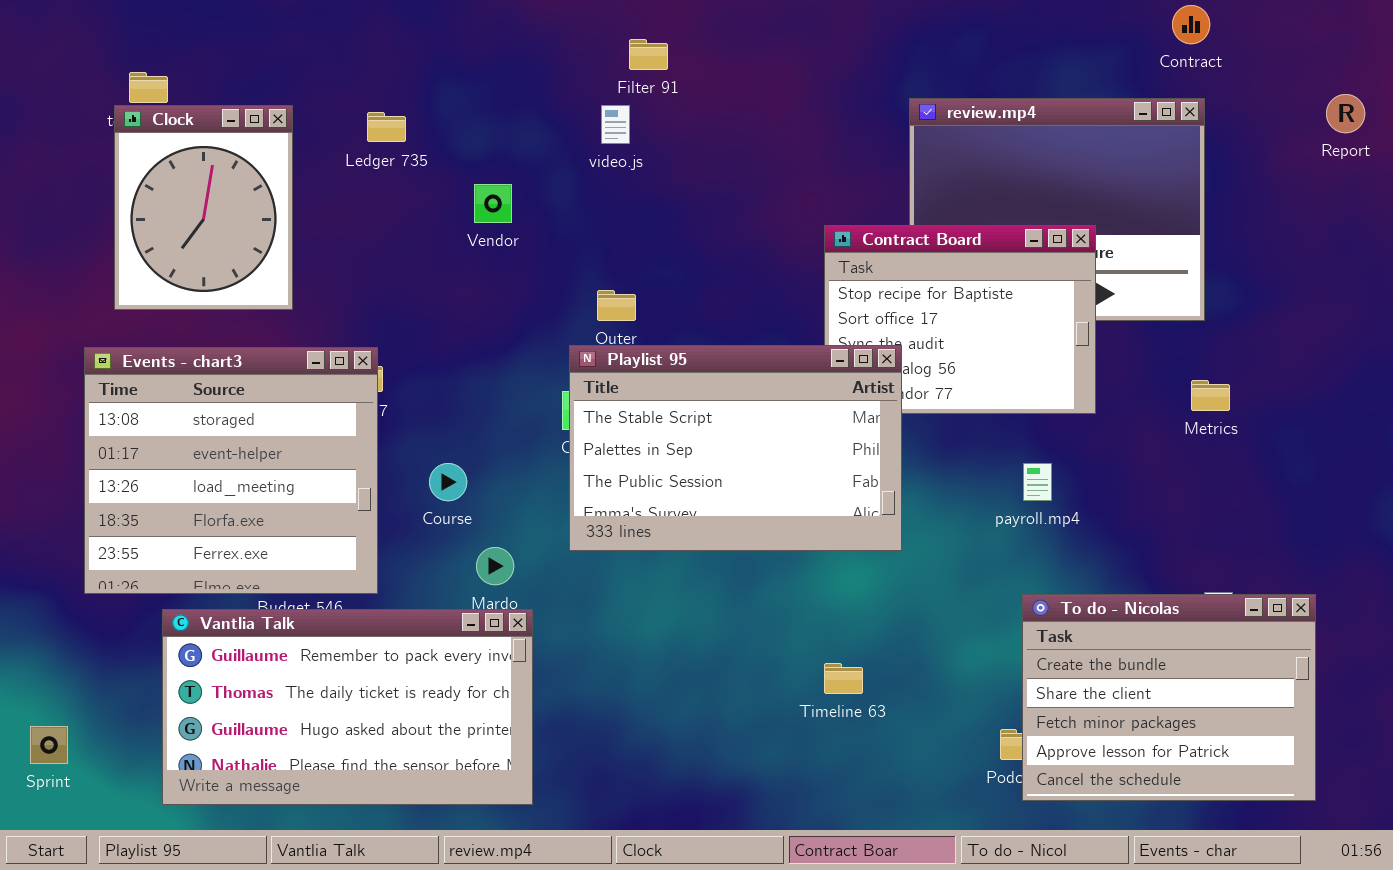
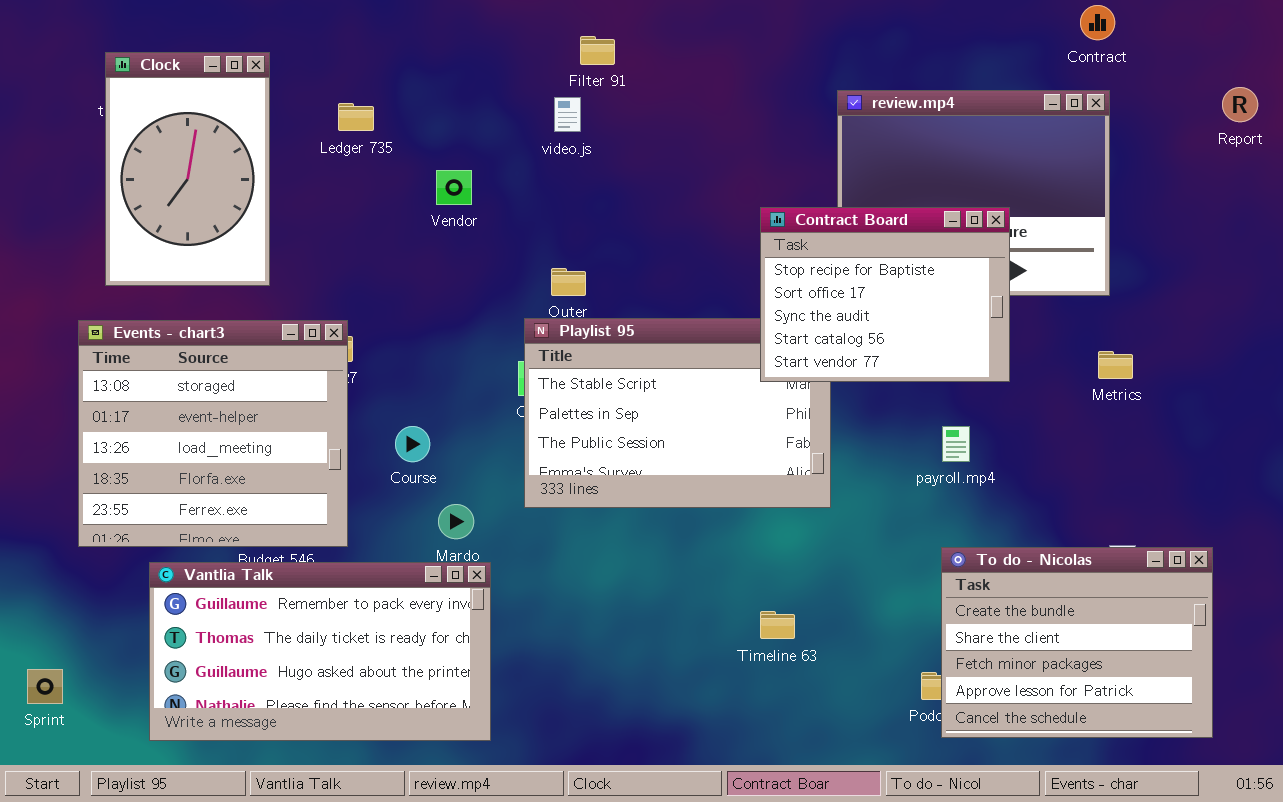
Clock: [114,105,293,310] -> [105,52,270,286], resized
Contract Board: [824,225,1096,414] -> [760,207,1010,382], raised

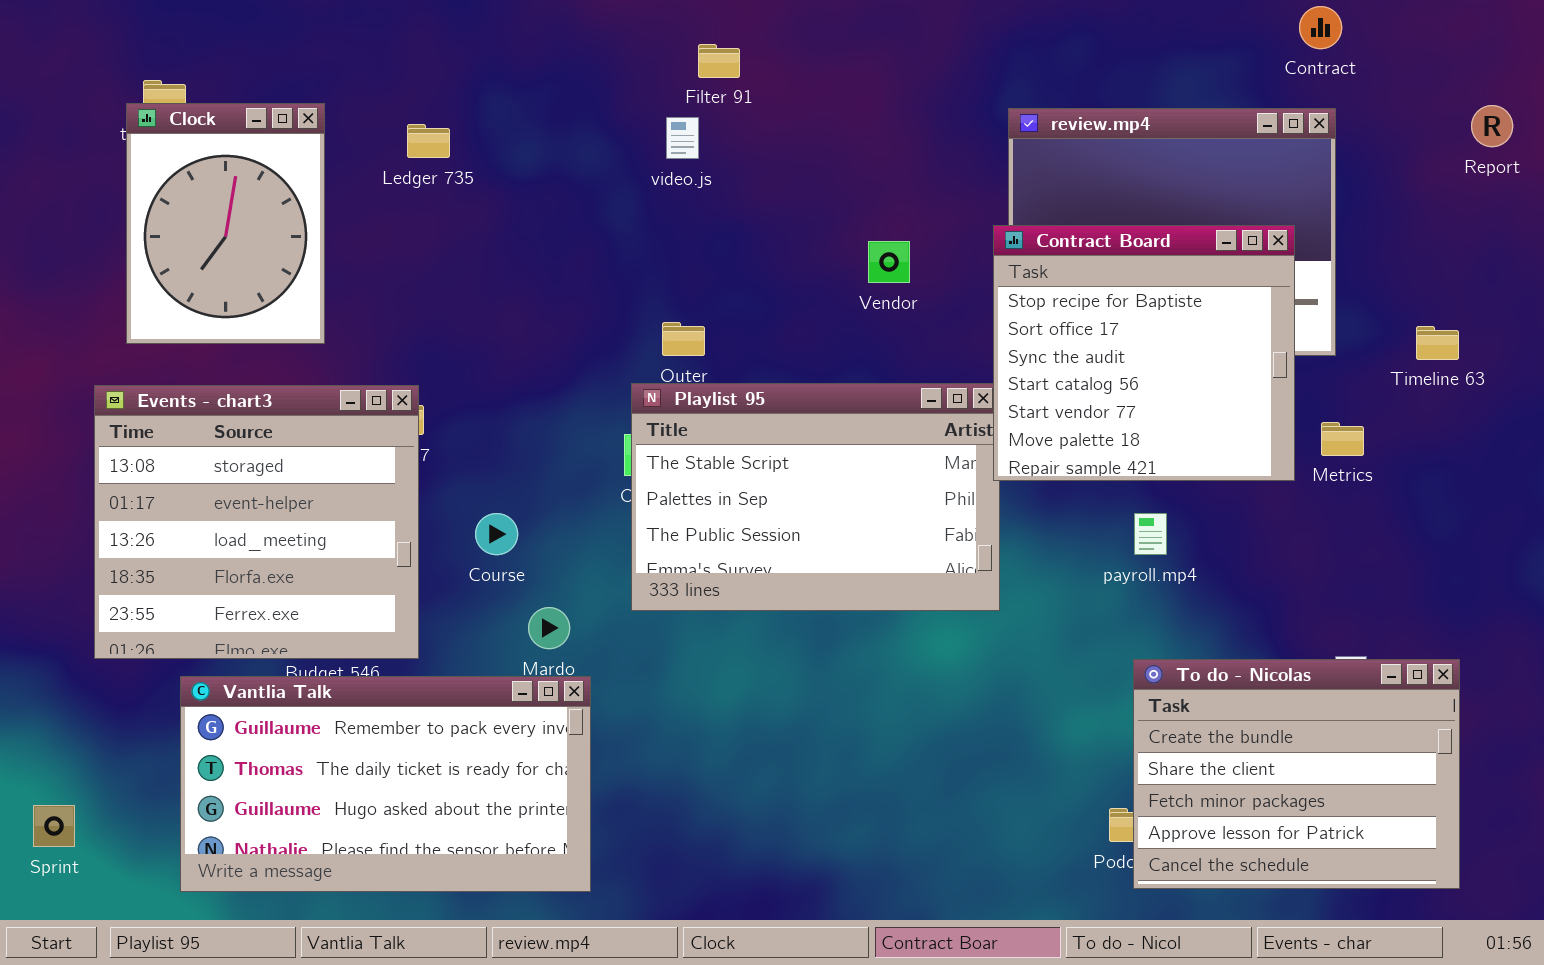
Clock: [105,52,270,286] -> [126,103,325,344], resized
Vendor: [436,170,472,205] -> [868,241,910,283], moved
Contract Board: [760,207,1010,382] -> [993,225,1295,481], moved, resized
Timeline 63: [760,611,795,639] -> [1416,326,1459,360], moved

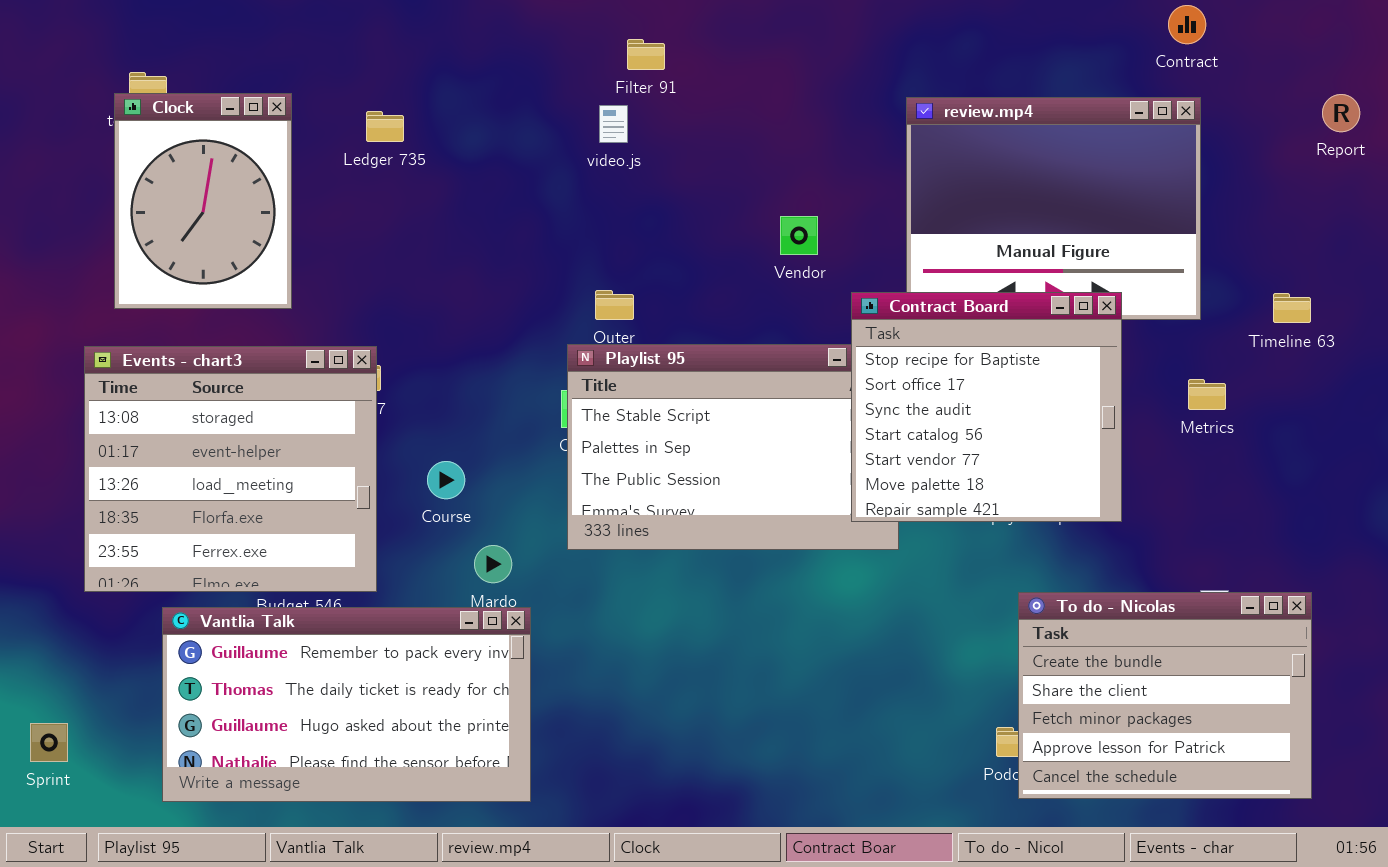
Contract Board: [993,225,1295,481] -> [851,292,1122,522], moved

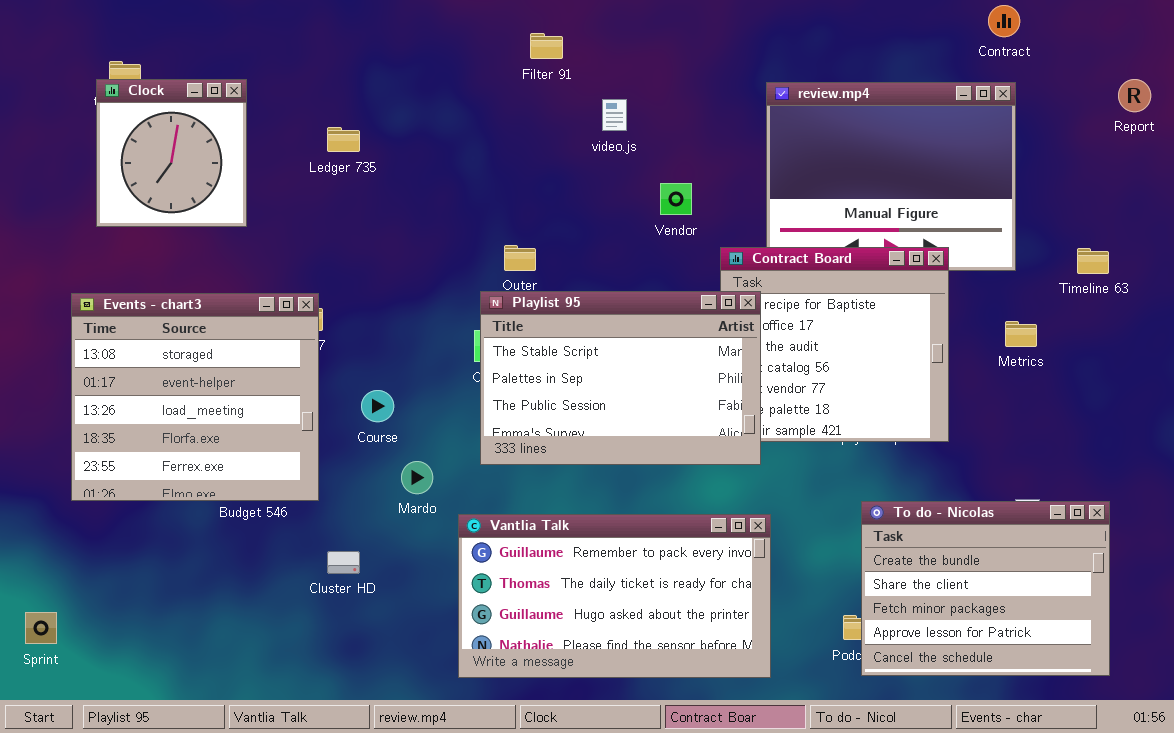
Clock: [114,93,292,309] -> [96,79,247,227], resized
video.js: [599,105,628,143] -> [602,99,627,131], moved
Ledger 735: [366,111,404,142] -> [327,127,360,152], moved
Playlist 95: [567,344,899,550] -> [480,291,761,465], raised
Vantlia Talk: [162,607,531,802] -> [458,514,771,678], moved

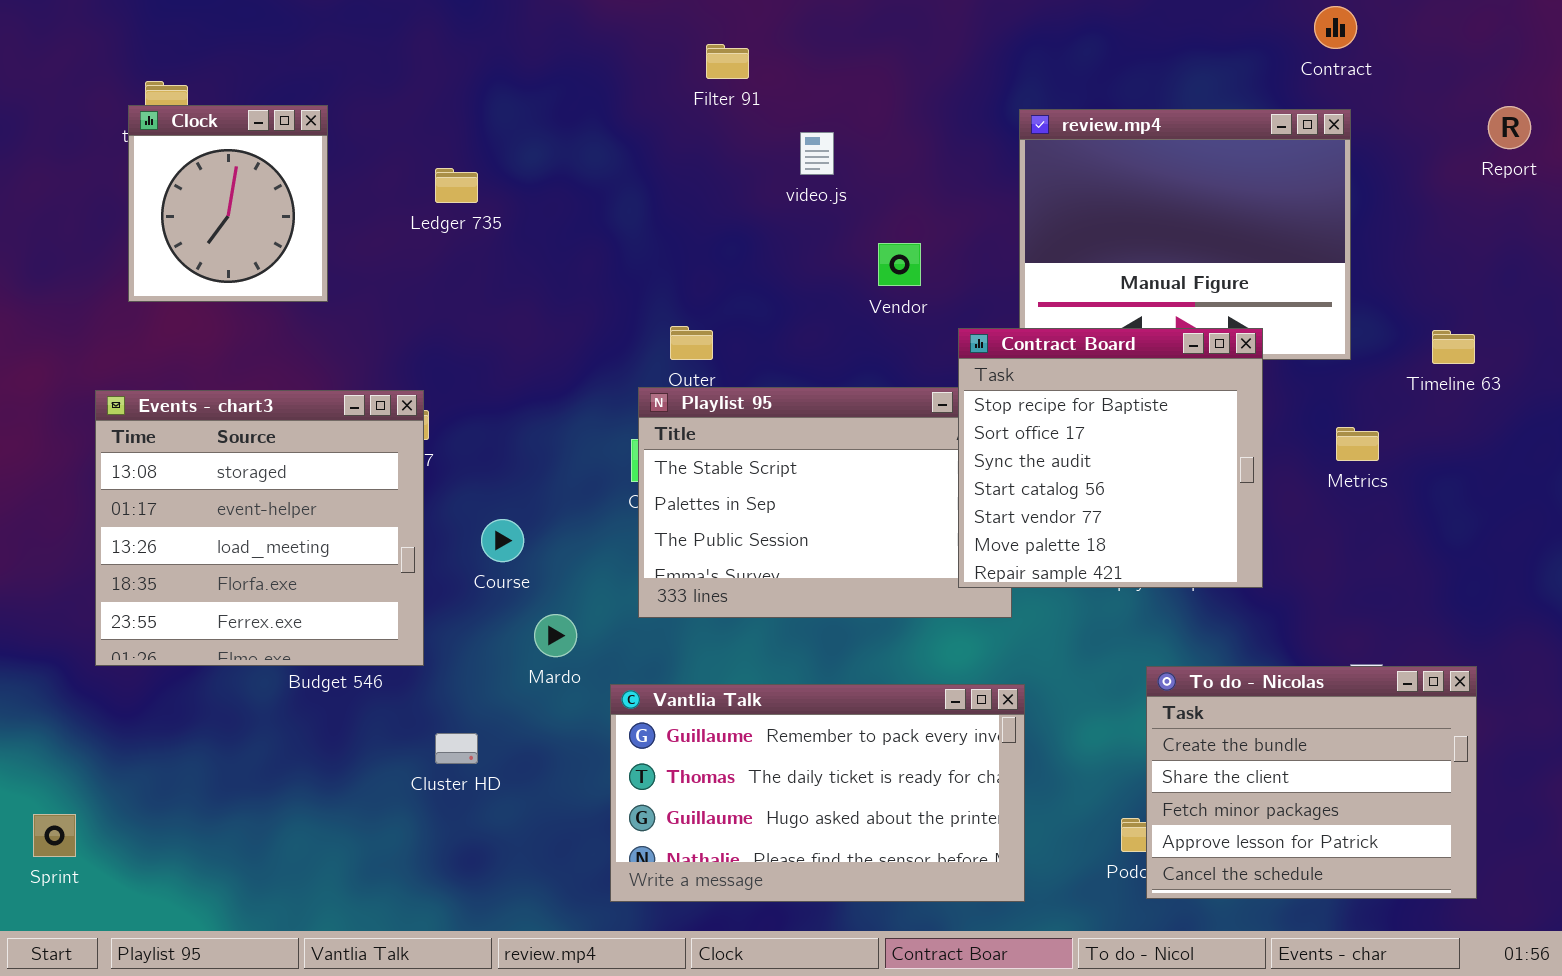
Contract Board: [720,247,949,442] -> [958,328,1263,588], raised

